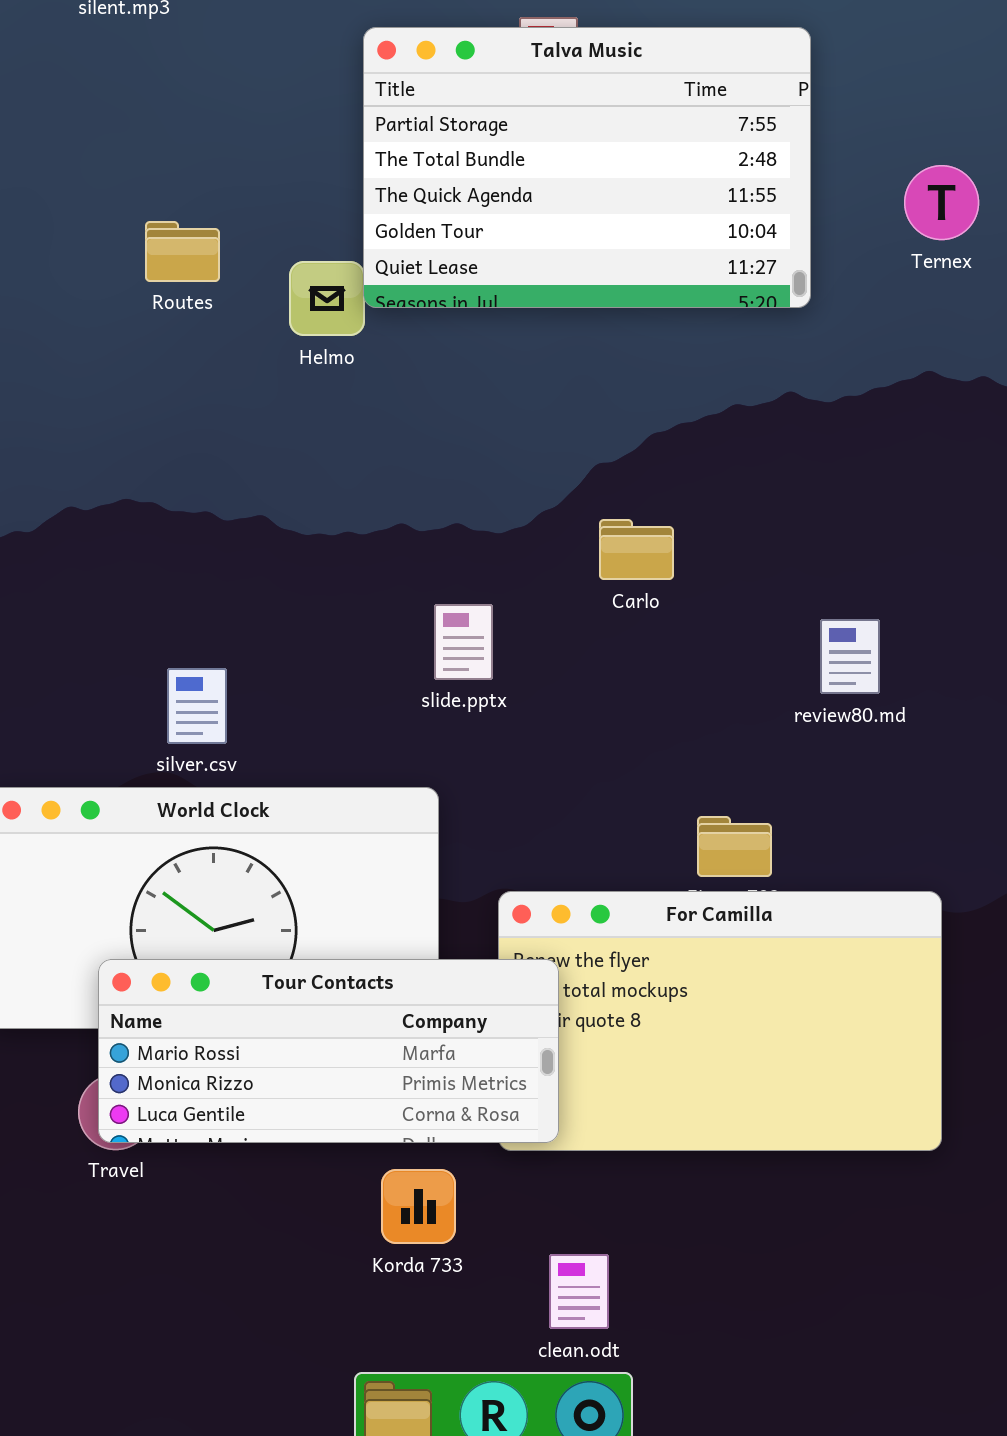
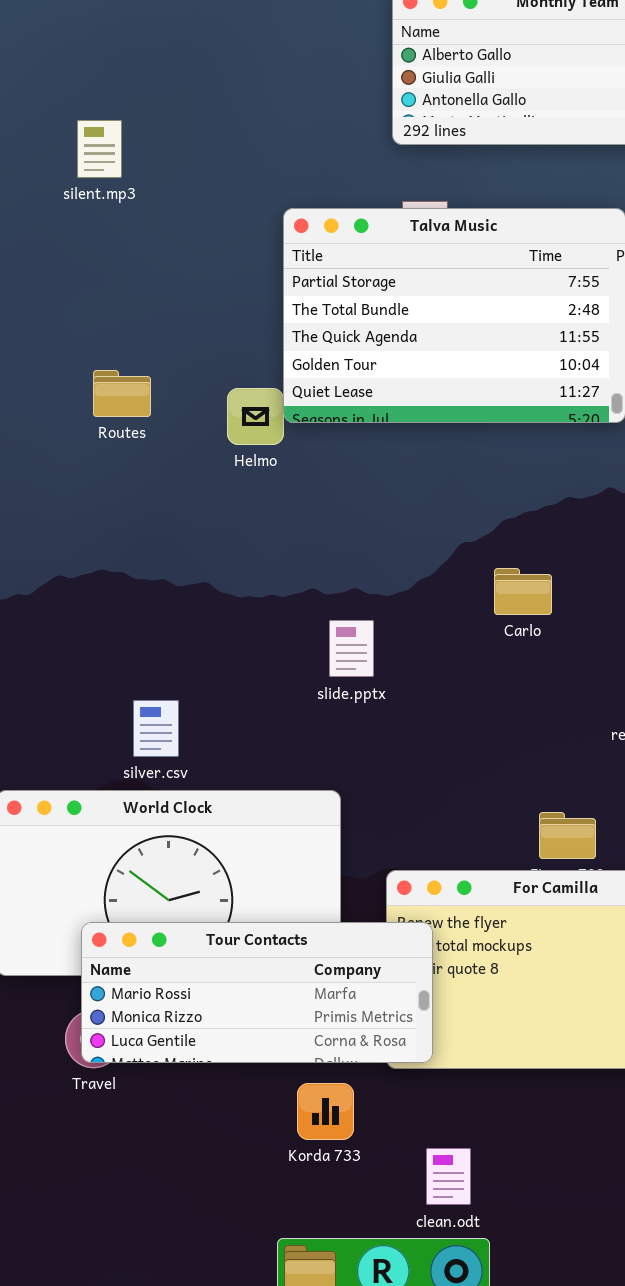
Routes: [145,221,220,282] -> [93,370,151,417], moved
Carlo: [599,519,674,580] -> [494,568,552,615], moved
slide.pptx: [434,604,493,680] -> [329,620,374,677], moved

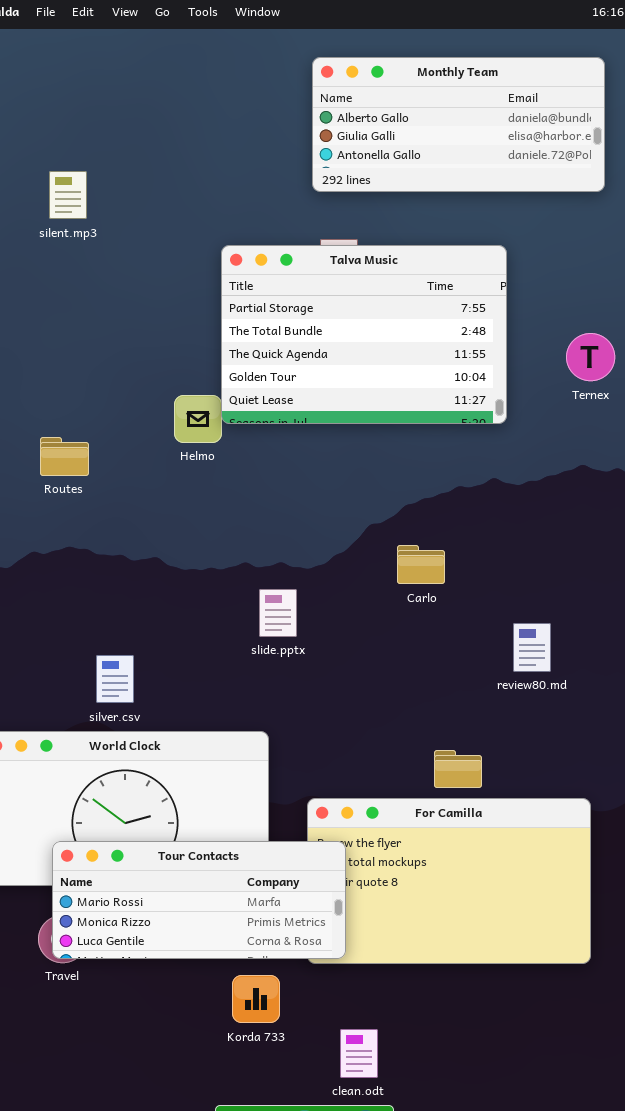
Routes: [93,370,151,417] -> [40,437,89,476], moved

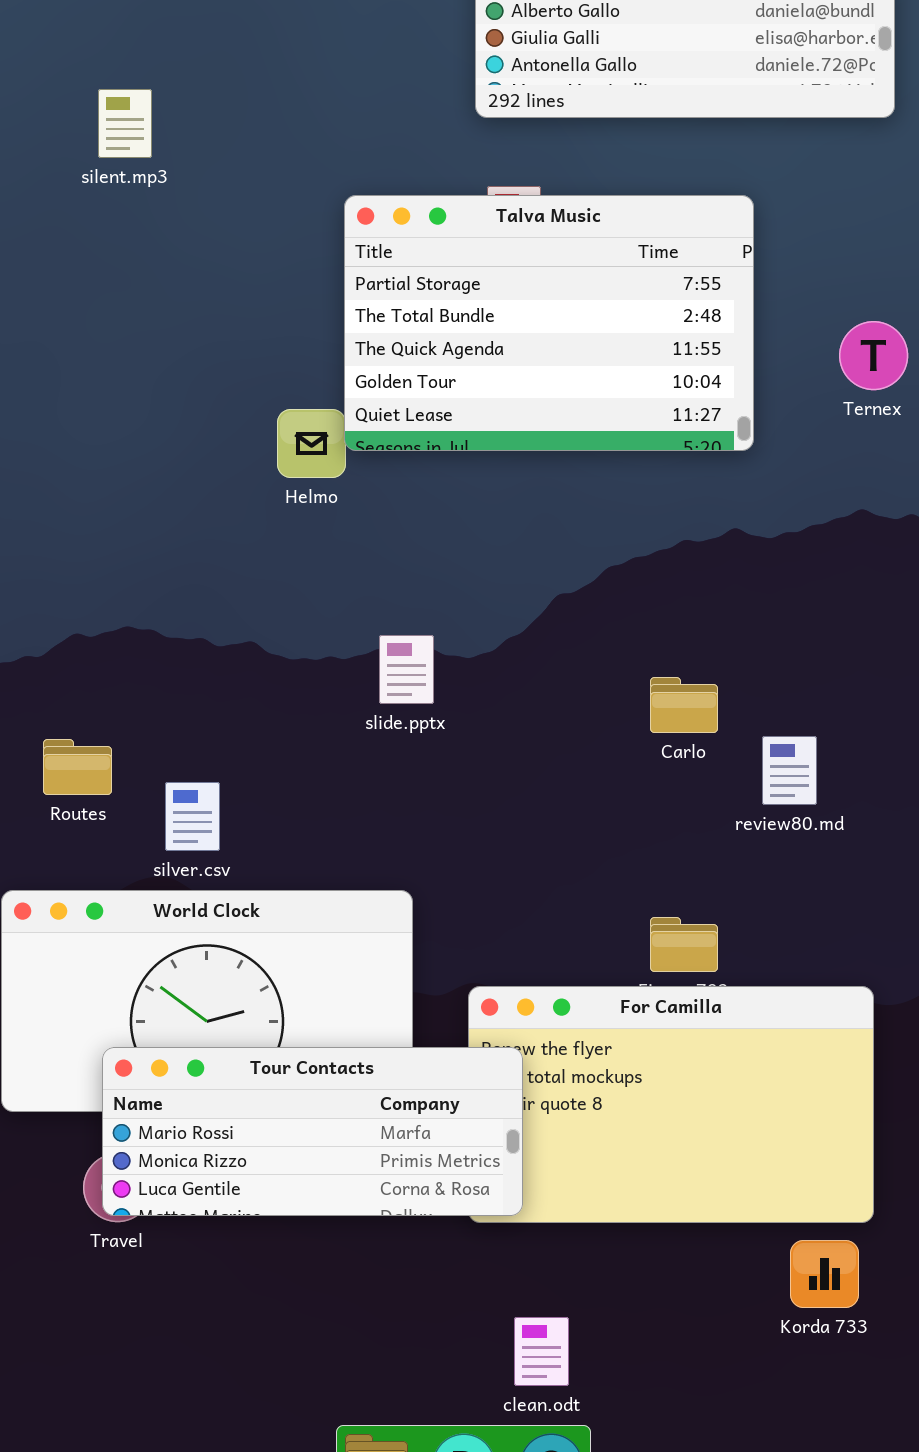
Routes: [40,437,89,476] -> [43,739,112,795], moved
Carlo: [397,545,445,584] -> [650,677,718,733], moved
slide.pptx: [259,589,297,637] -> [379,635,434,704], moved
Korda 733: [232,975,280,1023] -> [790,1240,859,1308], moved

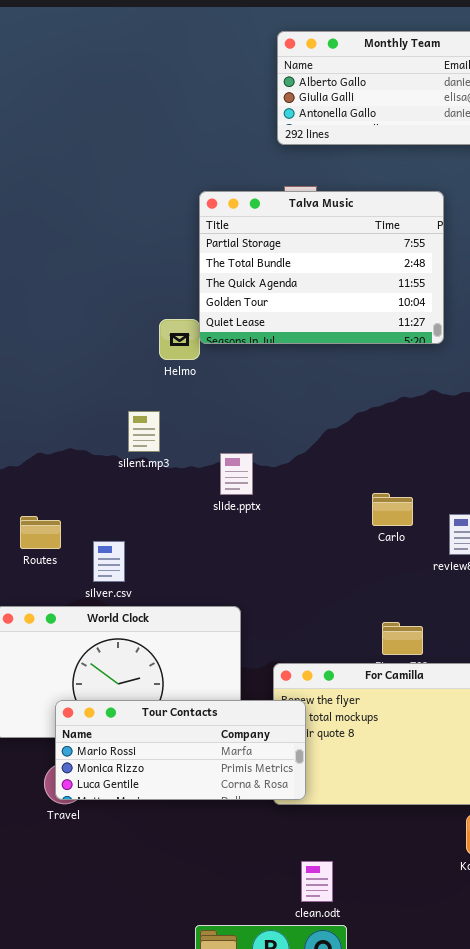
silent.mp3: [98,89,152,158] -> [128,411,160,452], moved
Carlo: [650,677,718,733] -> [372,493,413,526], moved

